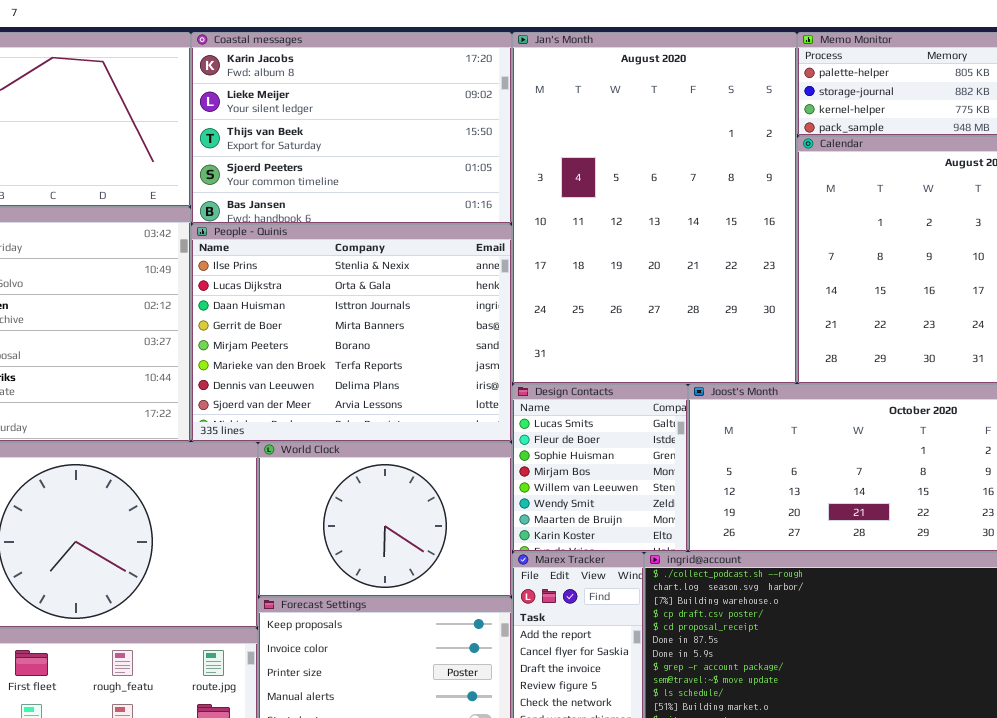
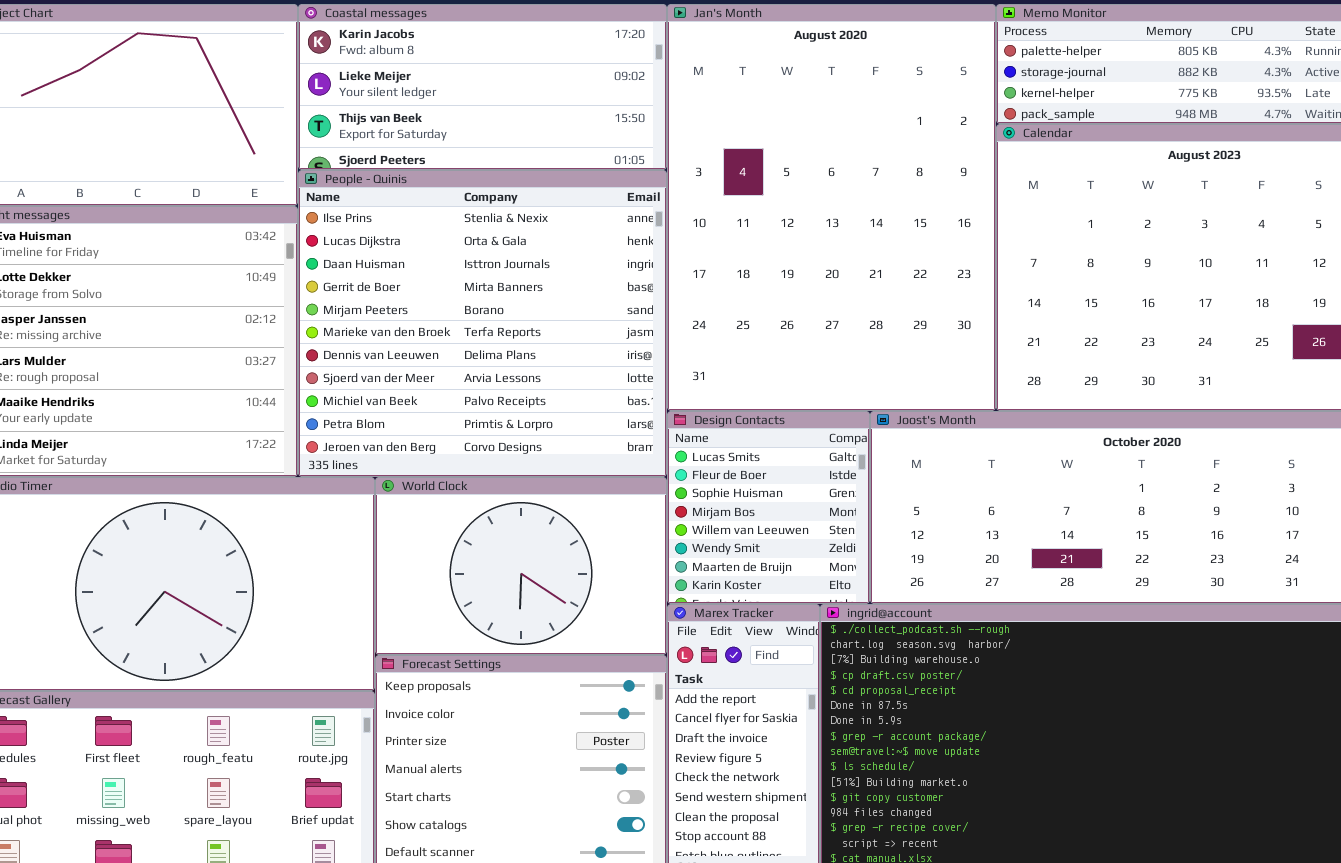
Coastal messages: [191,32,512,224] -> [298,4,667,170], resized
People - Quinis: [191,224,512,442] -> [298,170,667,477], resized

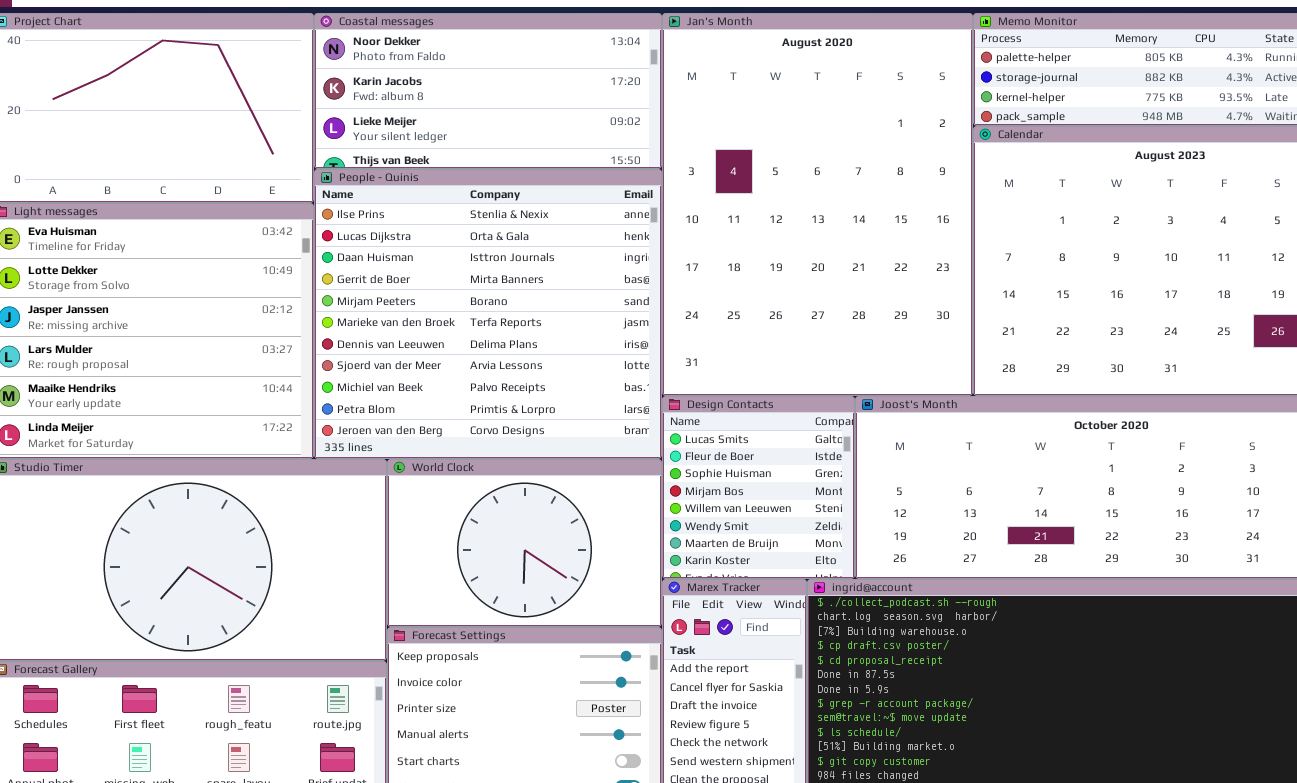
Coastal messages: [298,4,667,170] -> [314,13,662,169], scrolled up 1 row

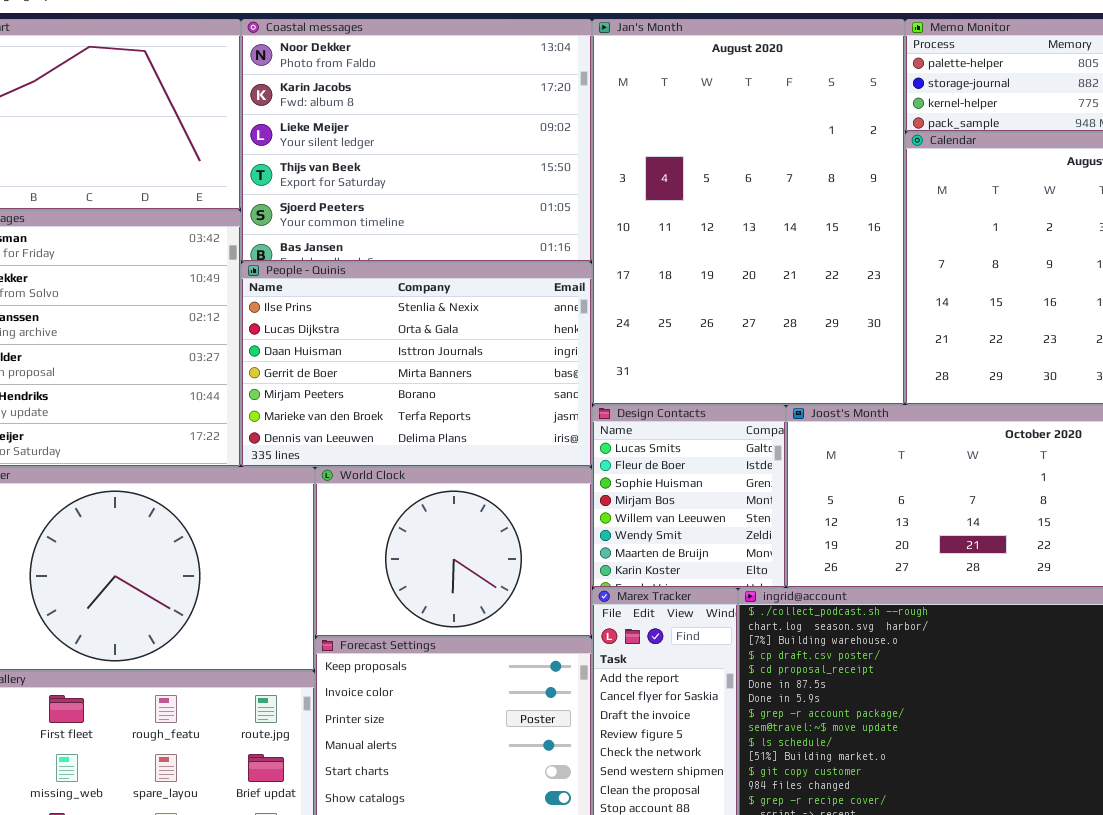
Coastal messages: [314,13,662,169] -> [241,19,592,262], resized
People - Quinis: [314,169,662,459] -> [241,262,592,467], resized

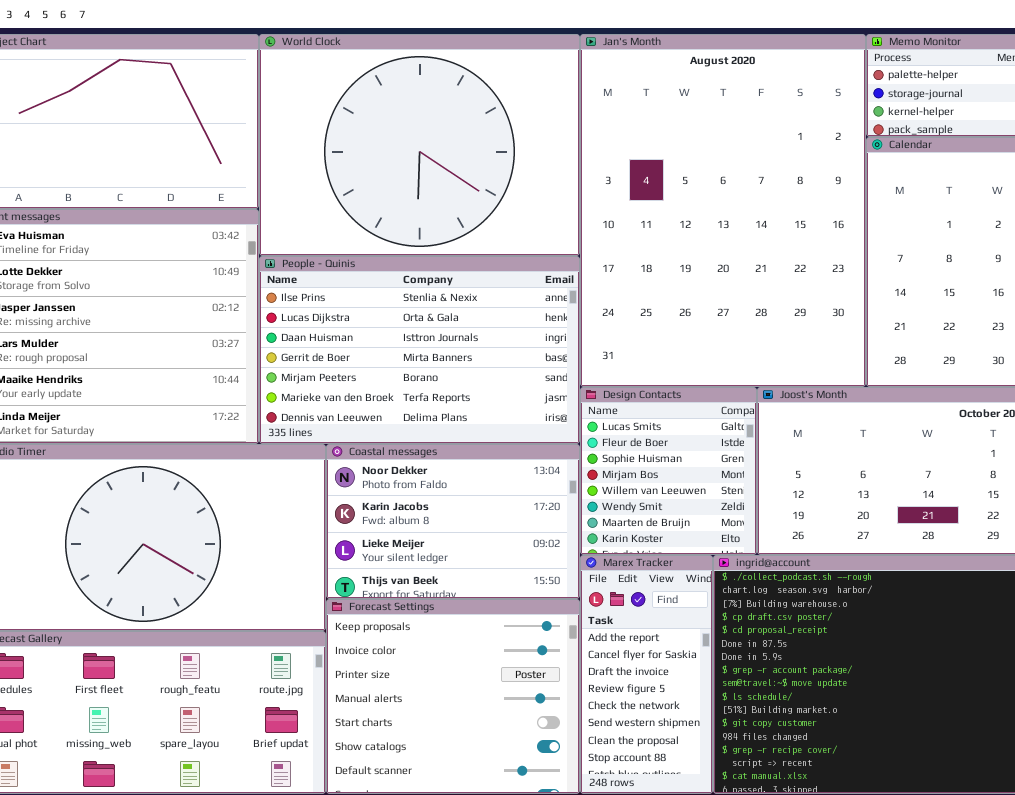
Coastal messages: [241,19,592,262] -> [326,444,580,599], moved, resized
World Clock: [315,467,592,637] -> [259,34,580,256], moved, resized

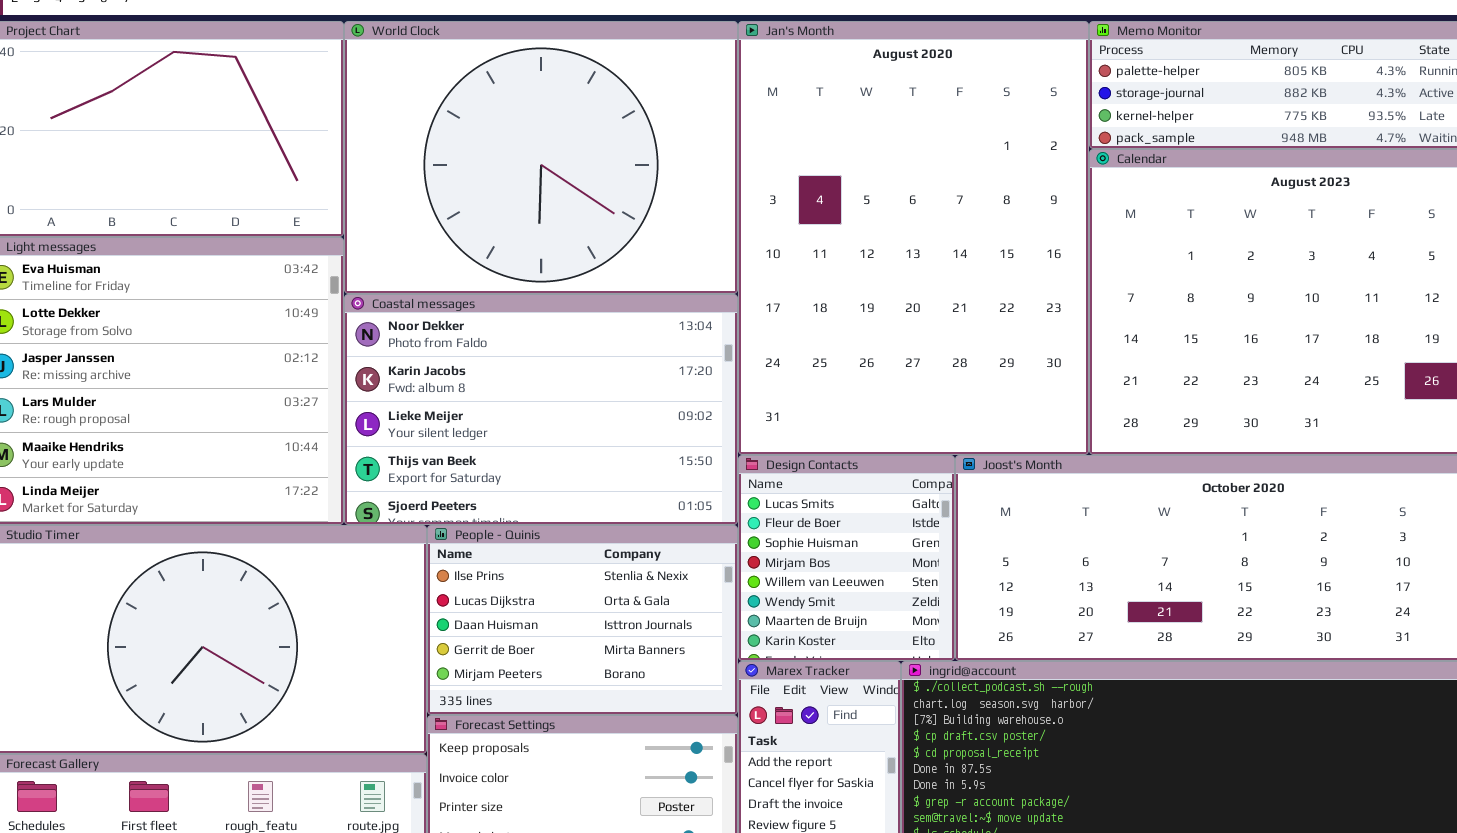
People - Quinis: [259,256,580,444] -> [427,525,738,715], moved, resized
Coastal messages: [326,444,580,599] -> [344,294,738,525], moved, resized

